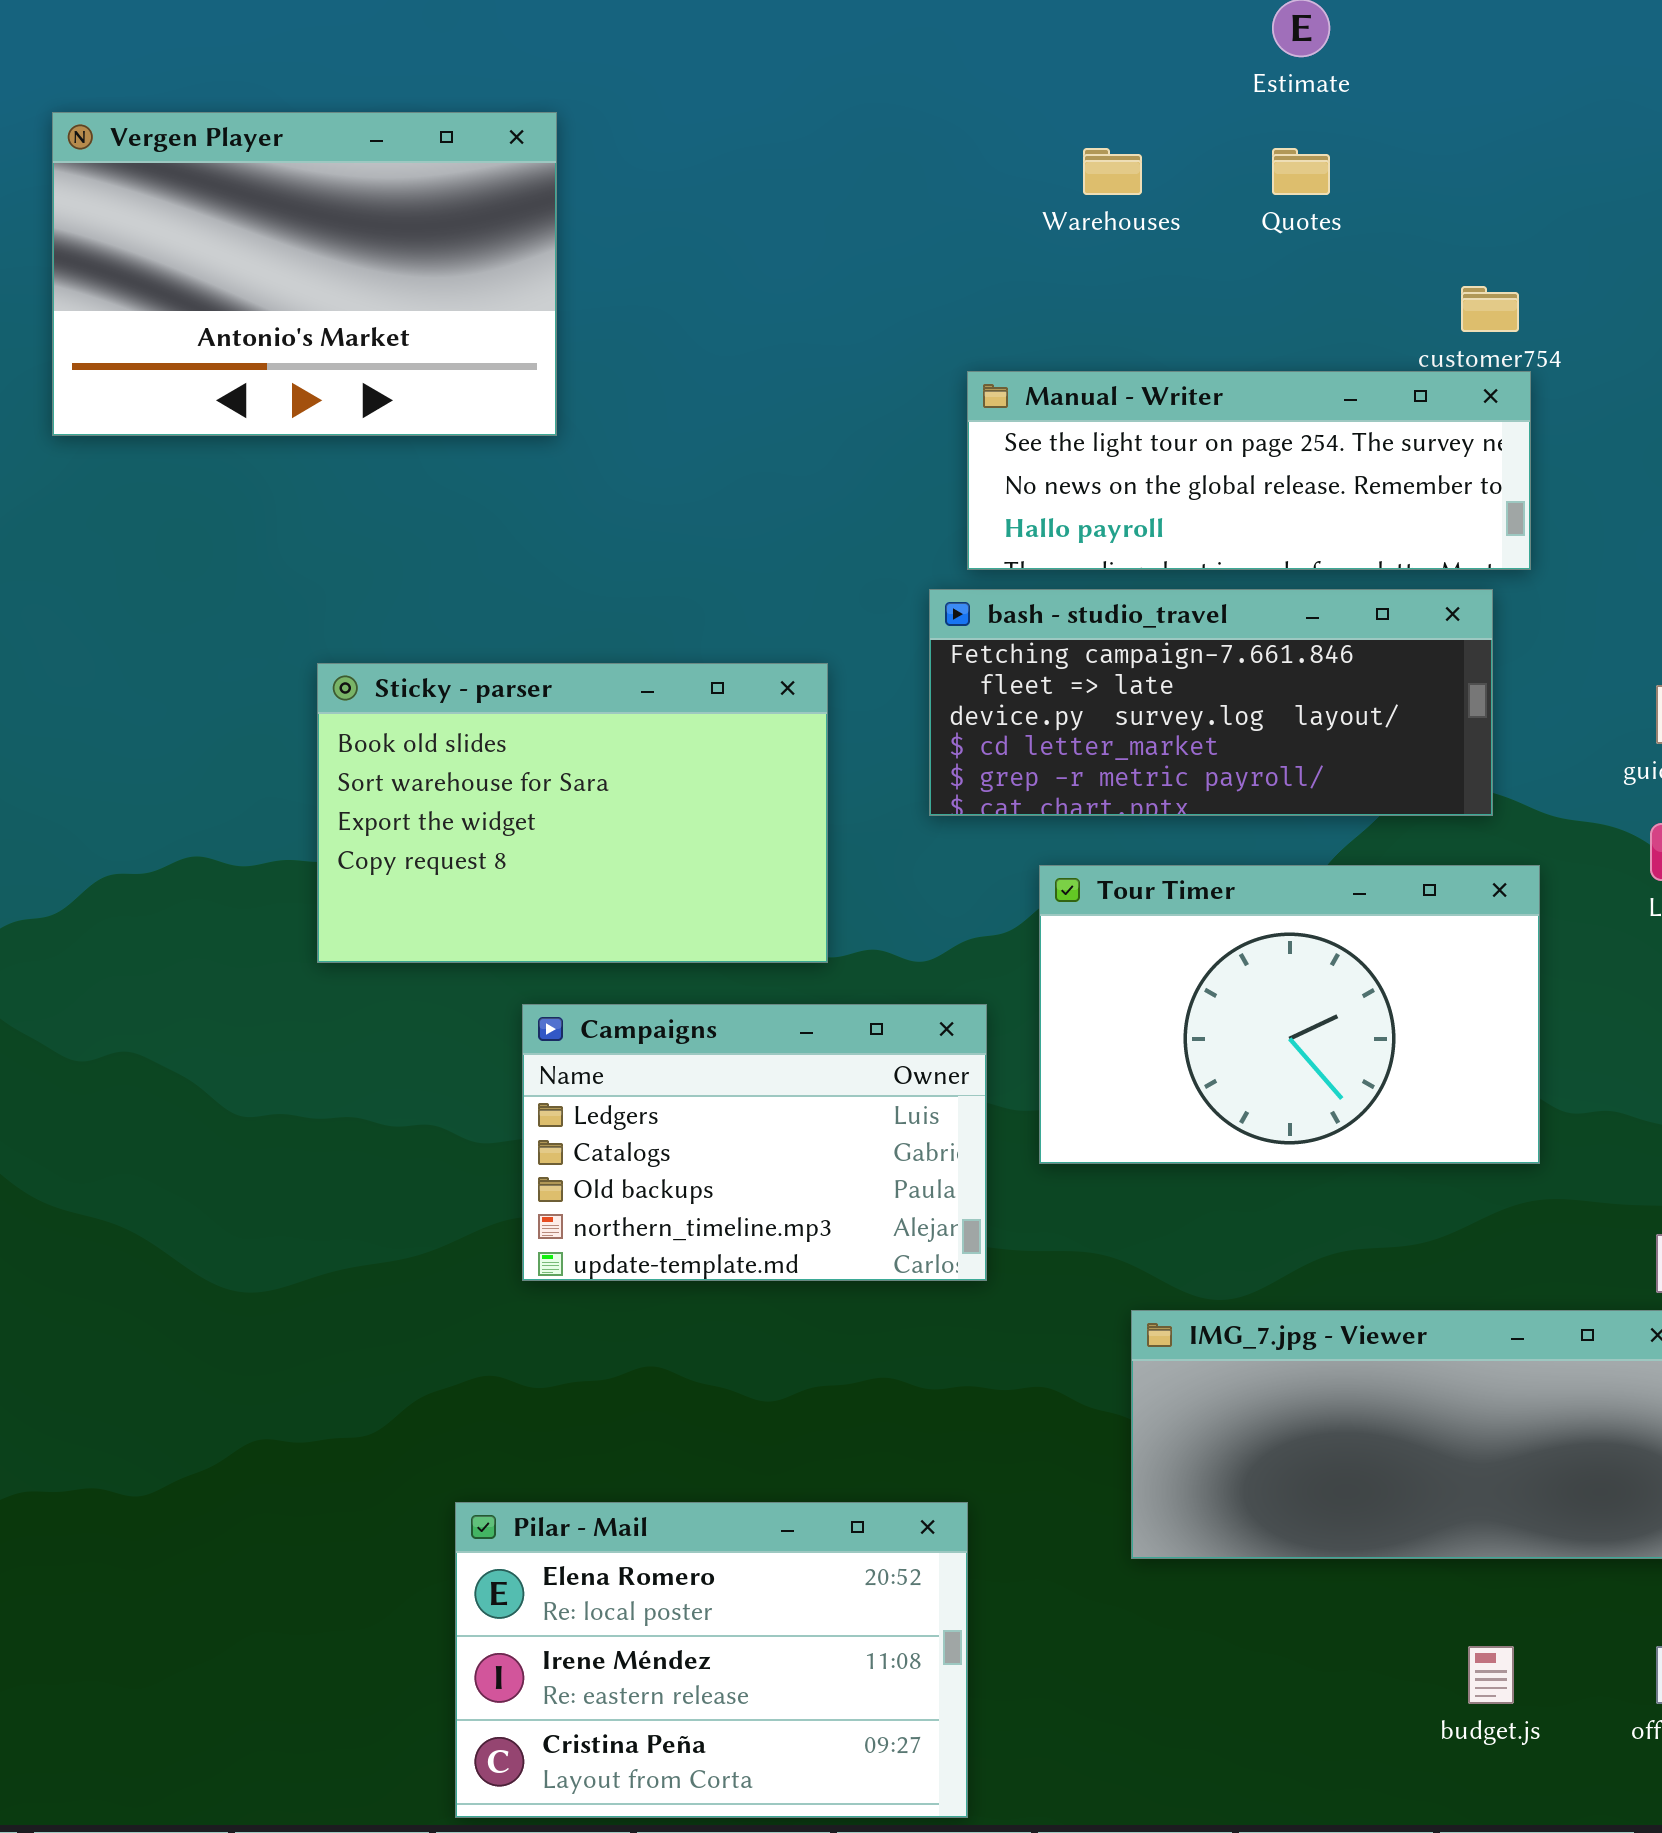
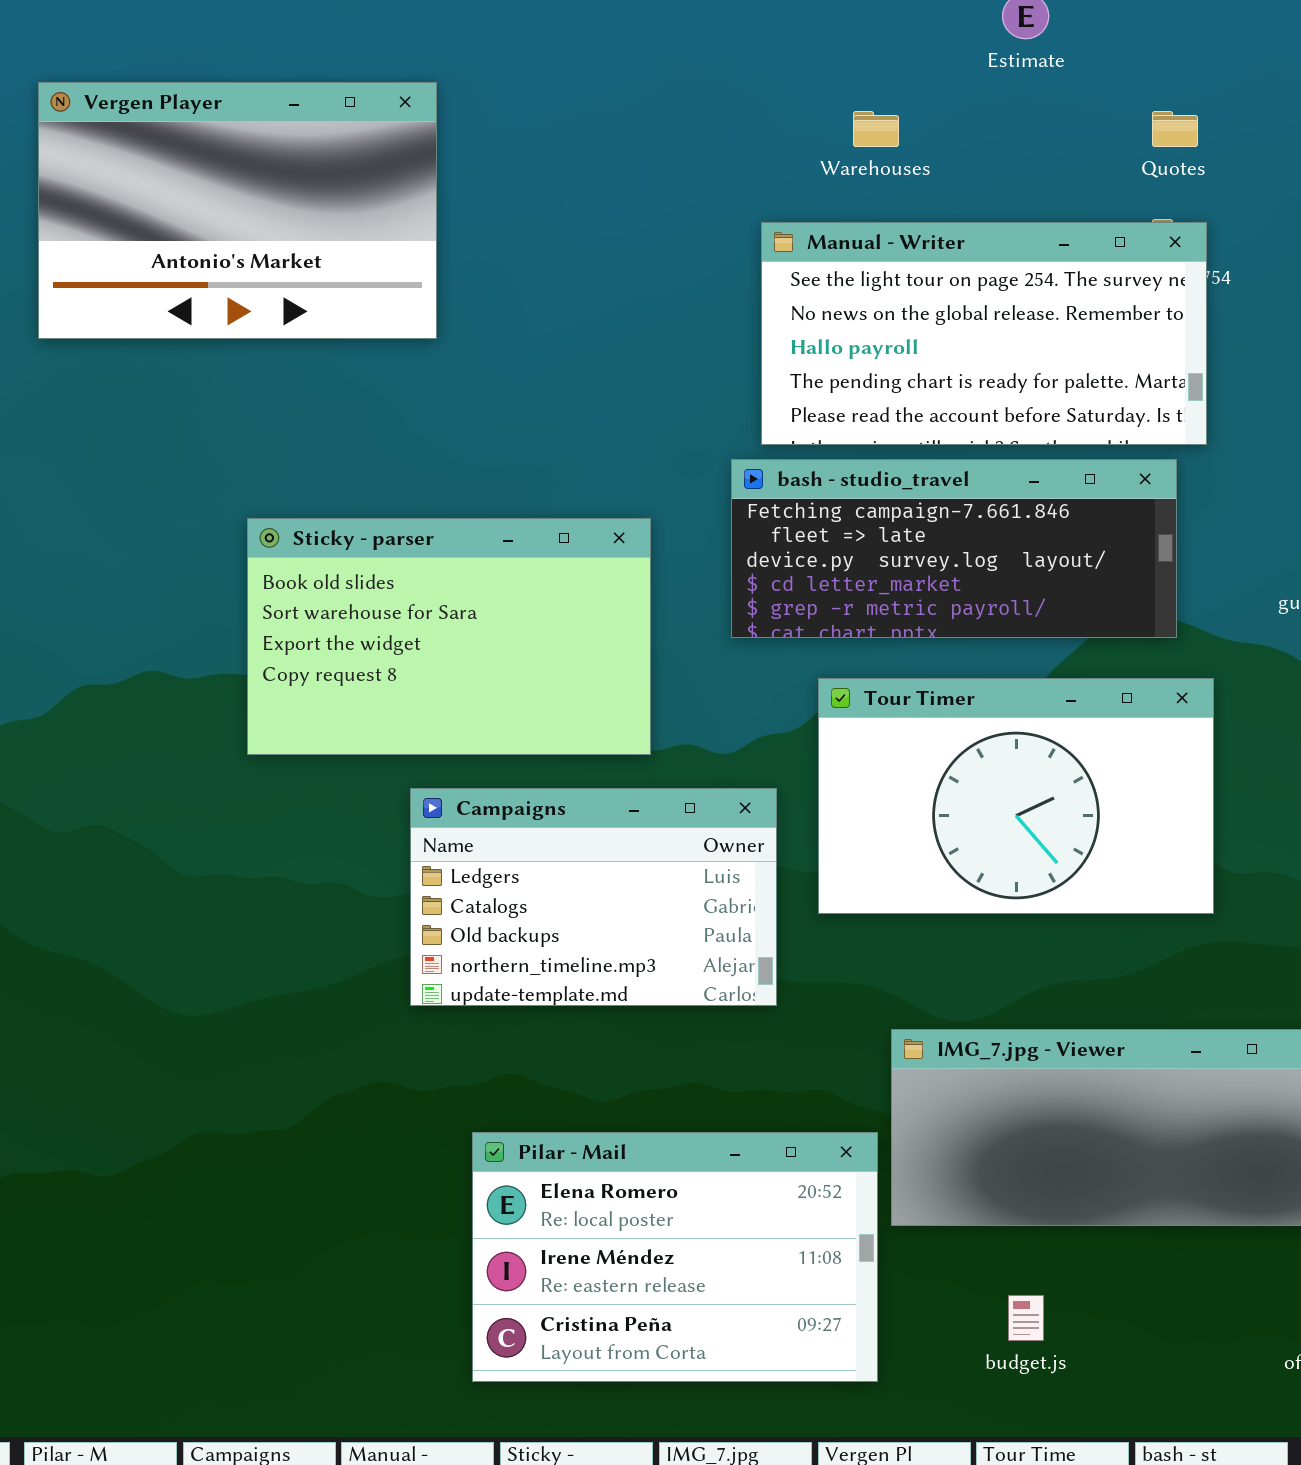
Quotes: [1272,148,1330,195] -> [1152,111,1198,147], moved
Manual - Writer: [967,371,1531,570] -> [761,222,1207,445], resized
Pilar - Mail: [455,1502,968,1818] -> [472,1132,878,1382], moved
budget.js: [1468,1646,1514,1704] -> [1008,1295,1044,1341], moved

